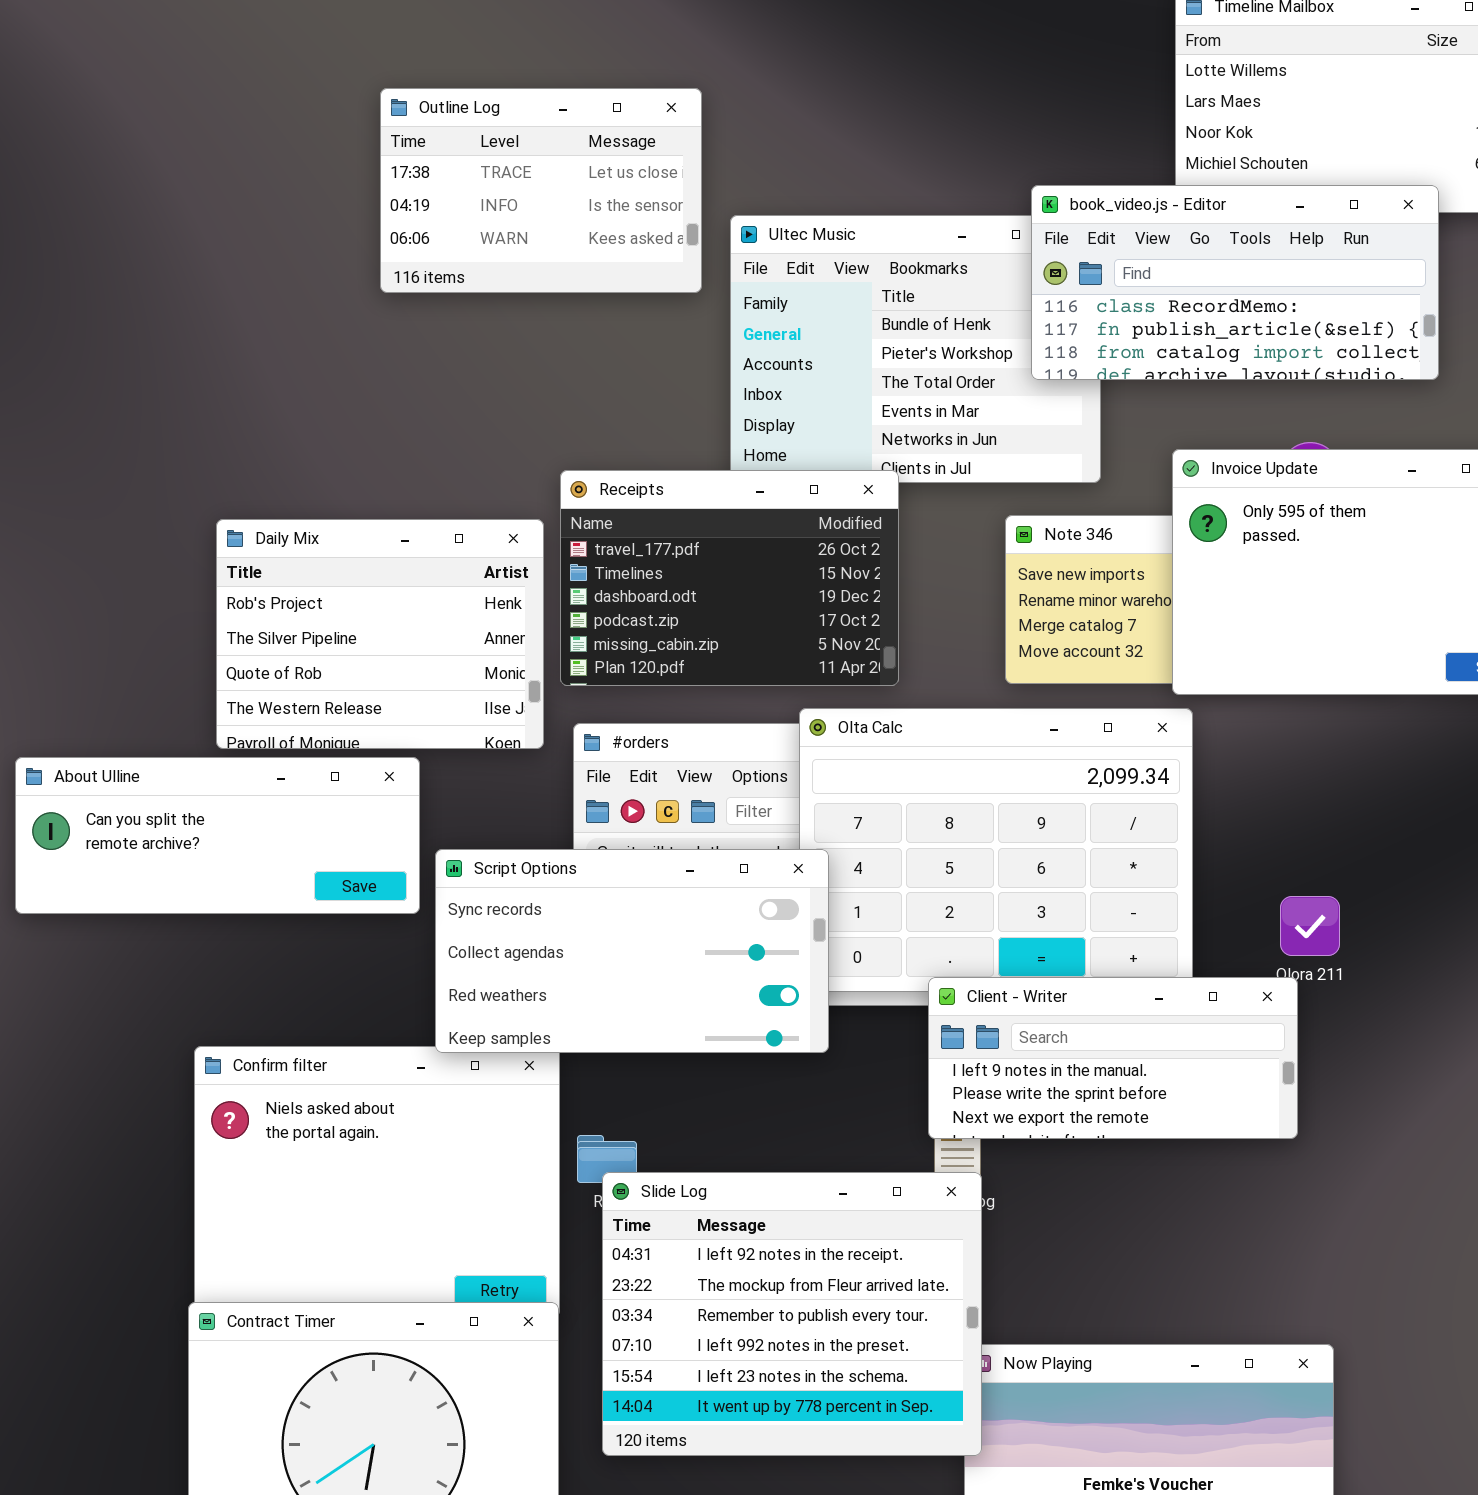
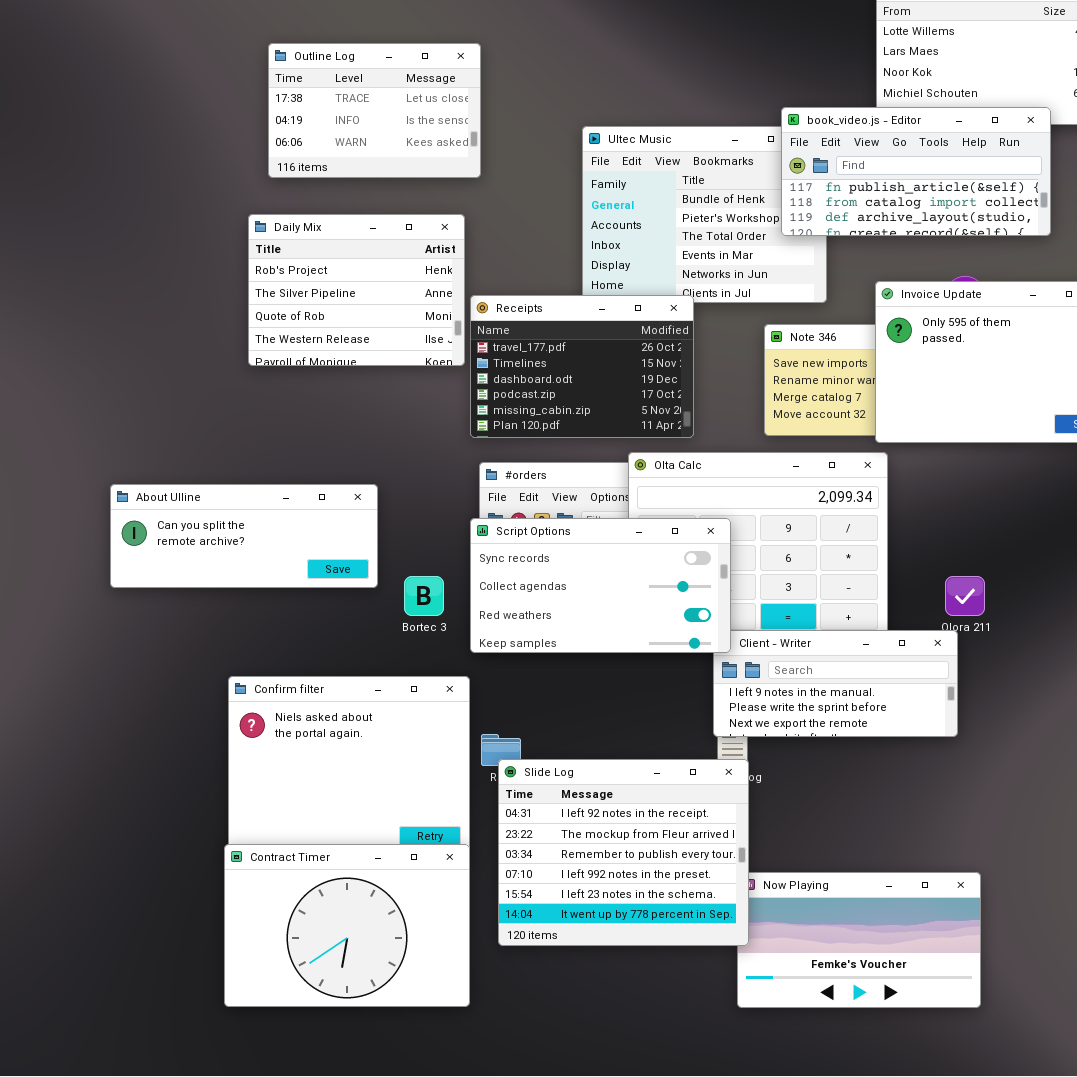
Outline Log: [380,88,702,293] -> [268,43,481,178], moved
book_video.js - Editor: [1031,185,1439,380] -> [781,107,1051,236], scrolled down 1 row
Daily Mix: [216,519,544,749] -> [248,214,465,366], moved
Script Options: [435,849,829,1053] -> [470,518,731,653], moved

